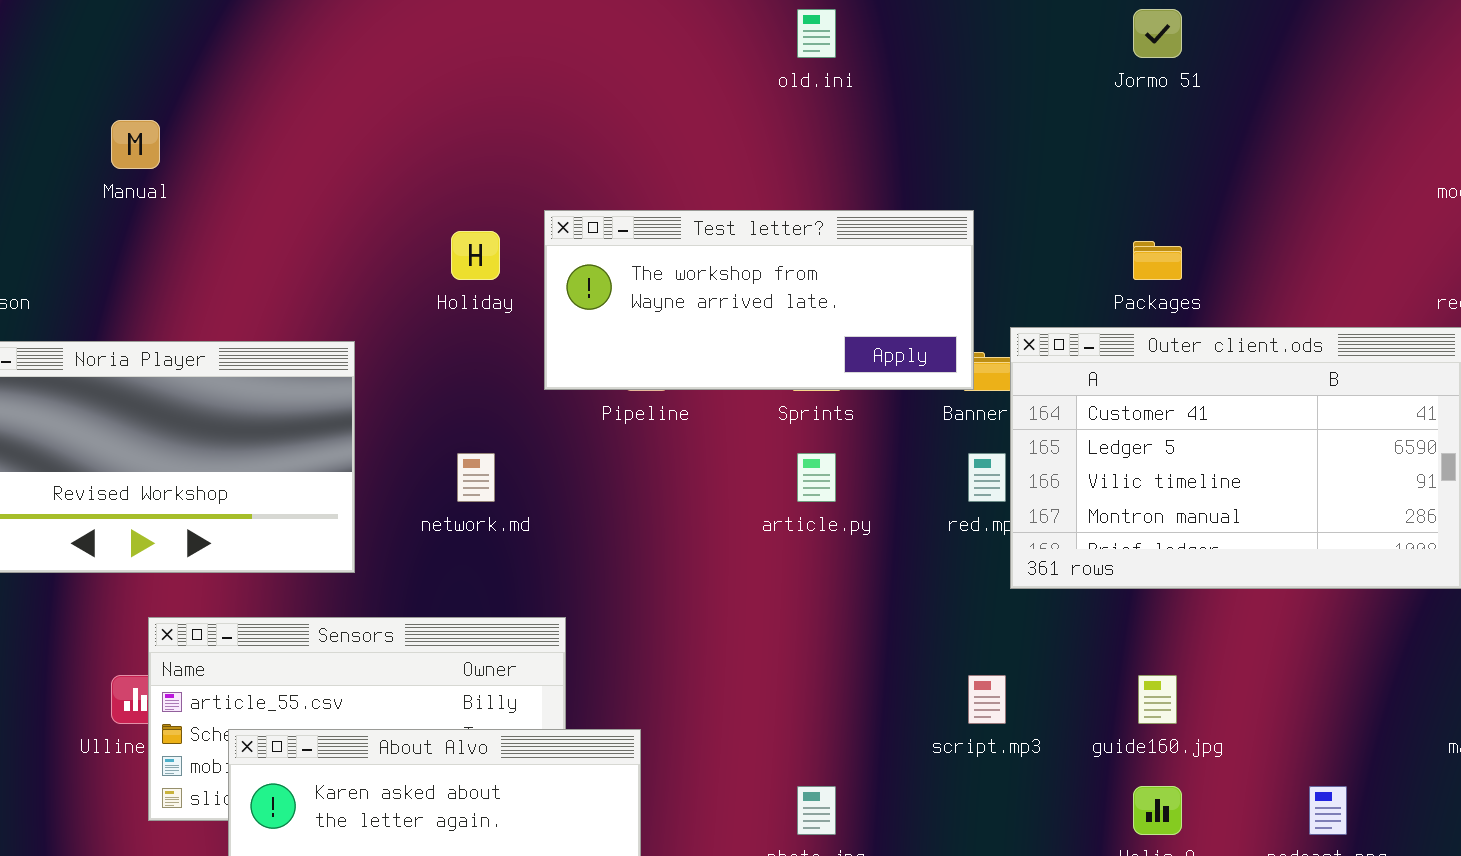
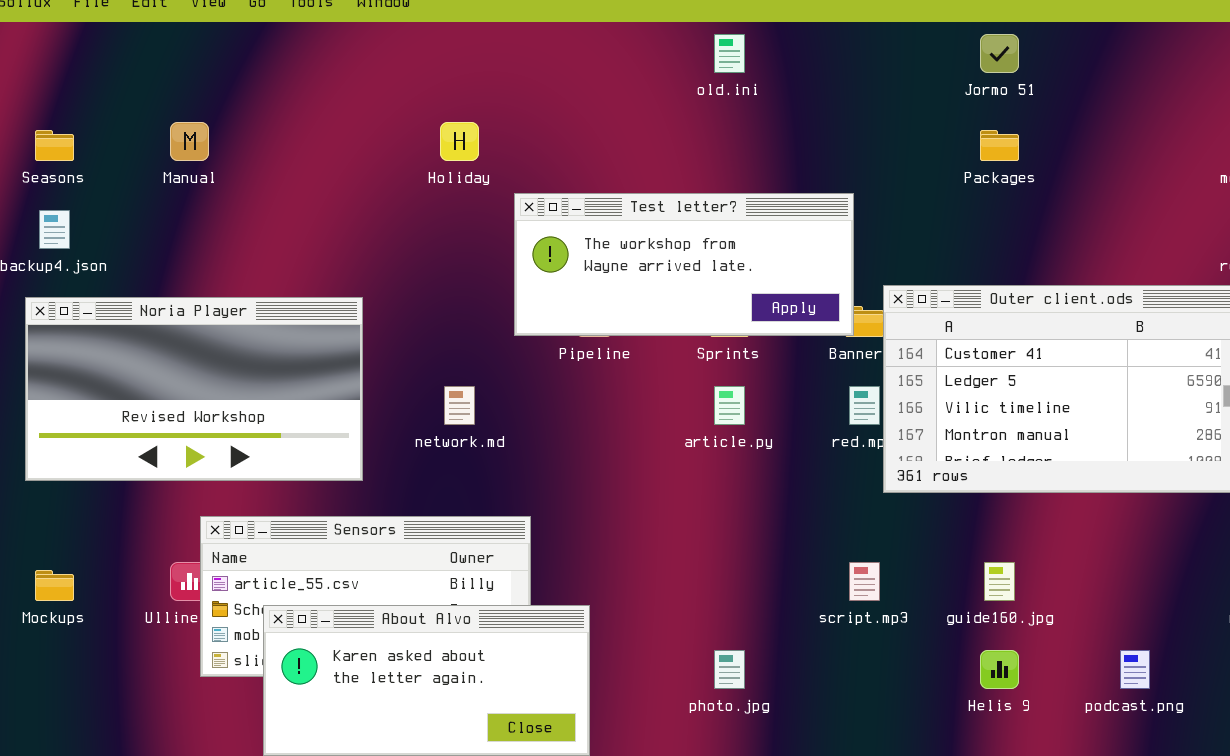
Holiday: [451,231,500,280] -> [440,122,479,161], moved
Packages: [1133,241,1182,280] -> [980,130,1019,161], moved

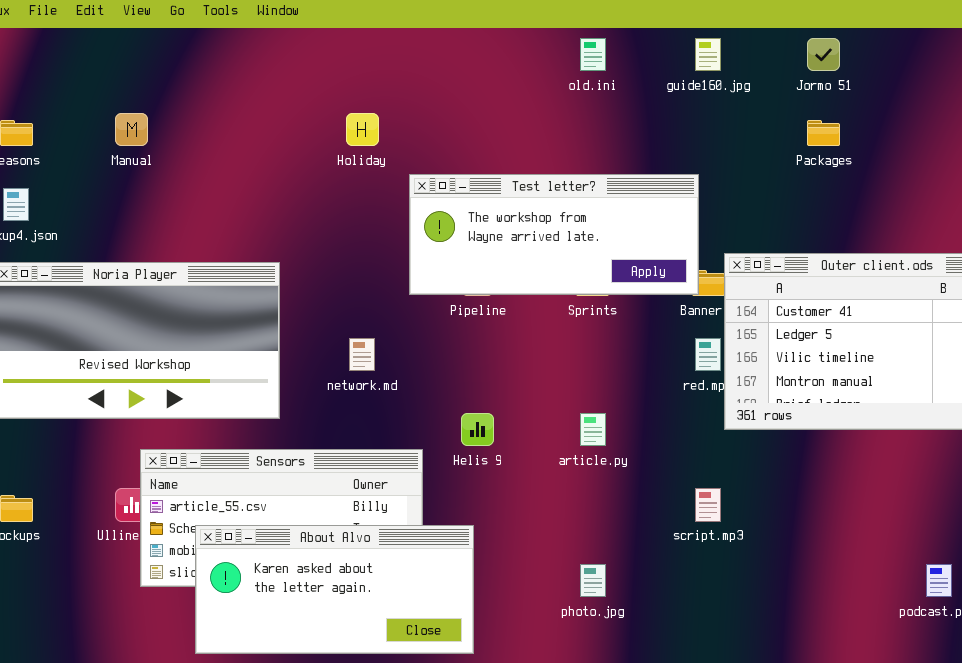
article.py: [714,386,745,425] -> [580,413,606,446], moved
guide160.jpg: [984,562,1015,601] -> [695,38,721,71], moved
Helis 9: [980,650,1019,689] -> [461,413,494,446], moved

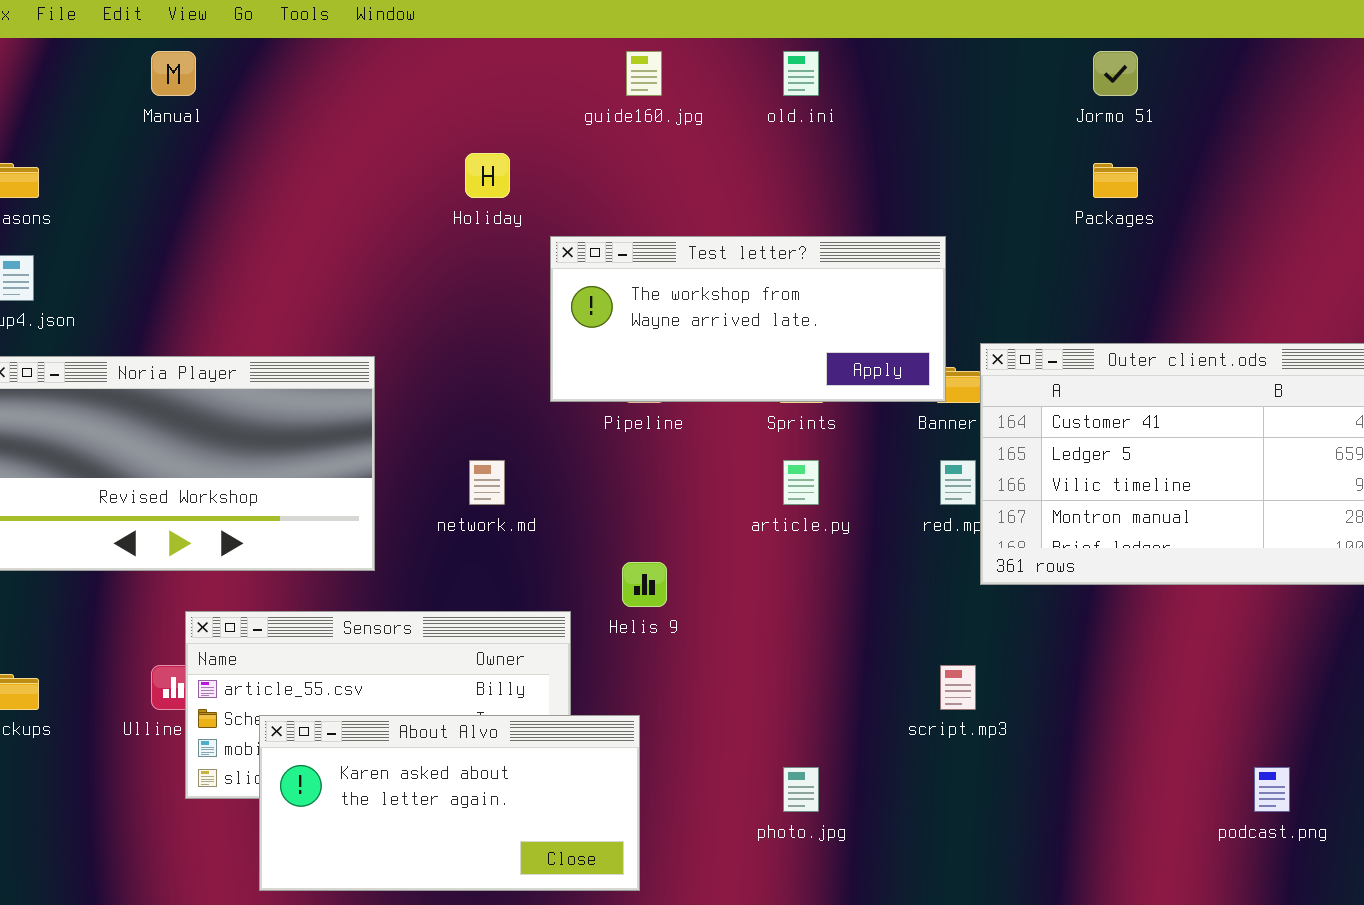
guide160.jpg: [695,38,721,71] -> [626,51,662,96], moved
Manual: [115,113,148,146] -> [151,51,196,96], moved
article.py: [580,413,606,446] -> [783,460,819,505], moved

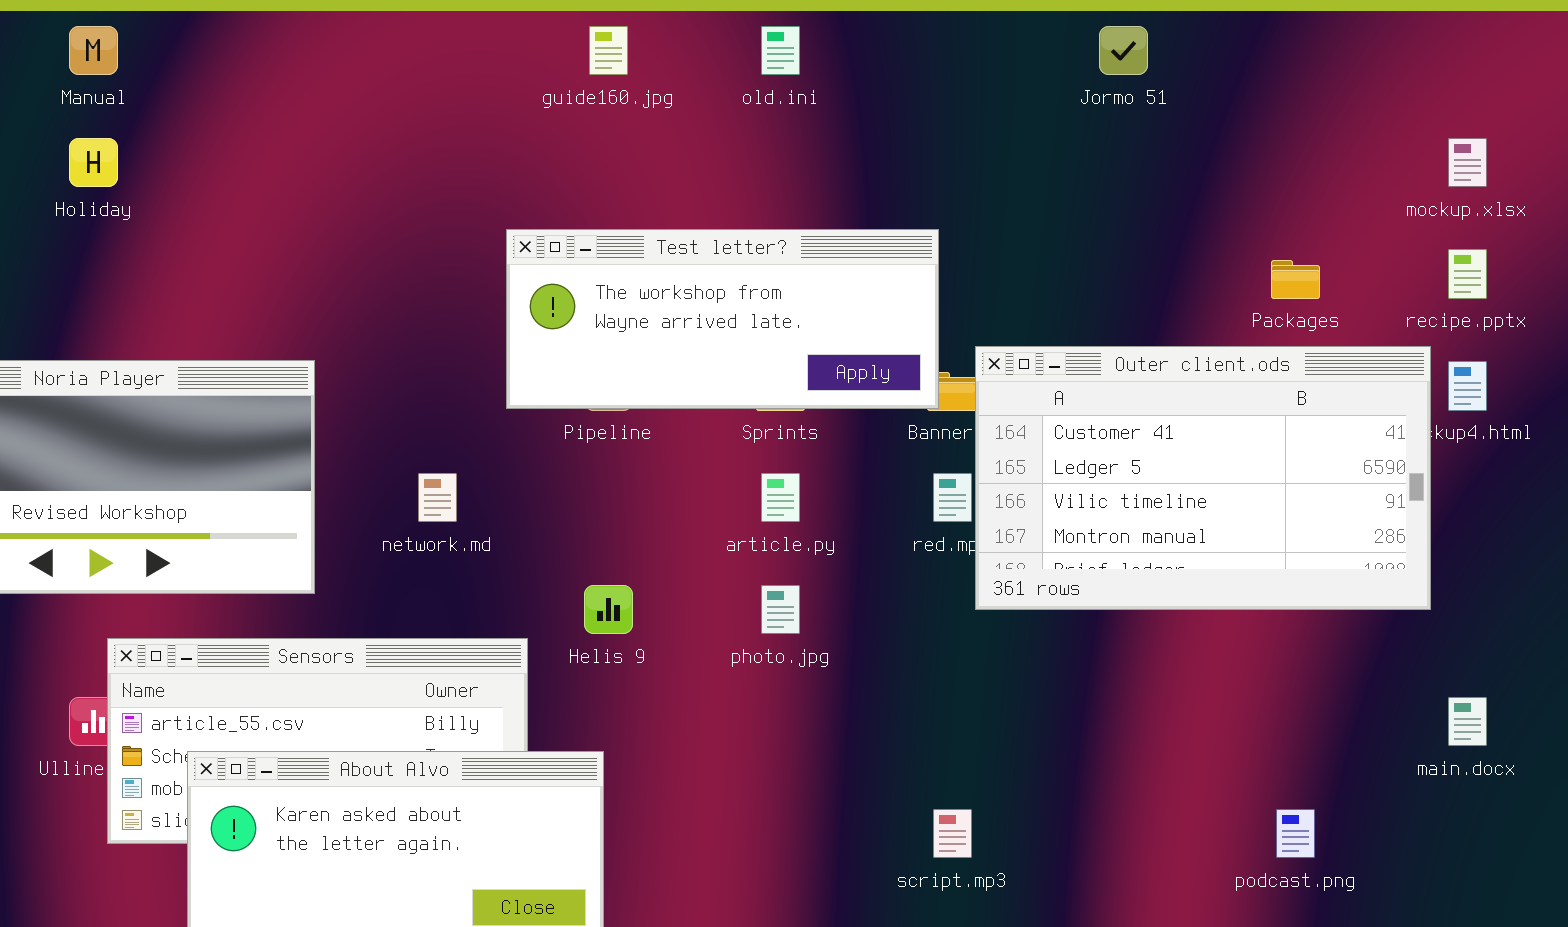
Holiday: [465,153,510,198] -> [69,138,118,187], moved
Packages: [1093,163,1138,198] -> [1271,260,1320,299], moved
script.mp3: [940,665,976,710] -> [933,809,972,858], moved
photo.jpg: [783,767,819,812] -> [761,585,800,634], moved

